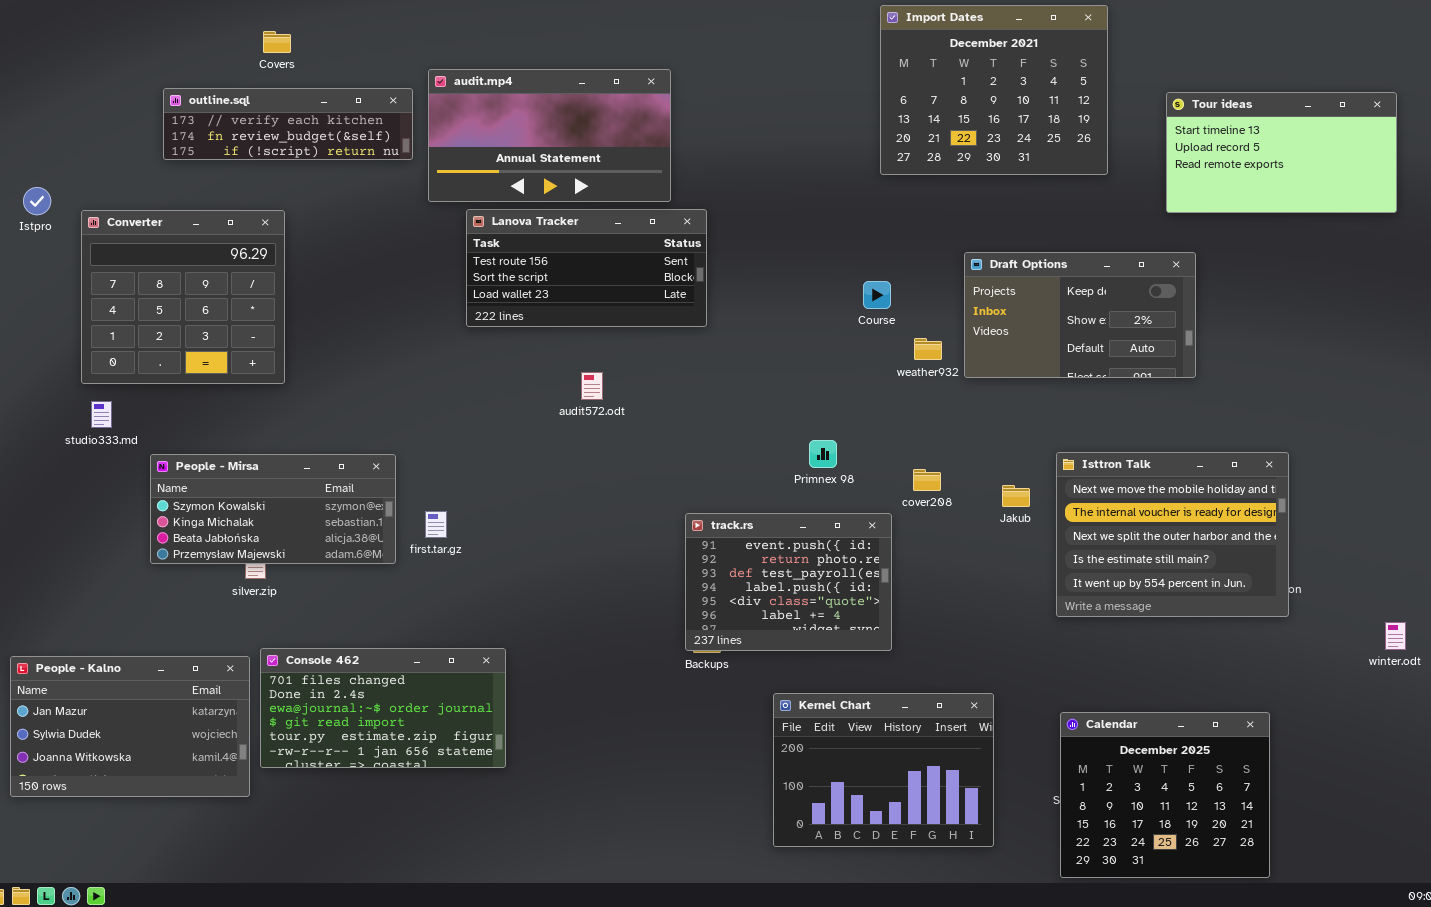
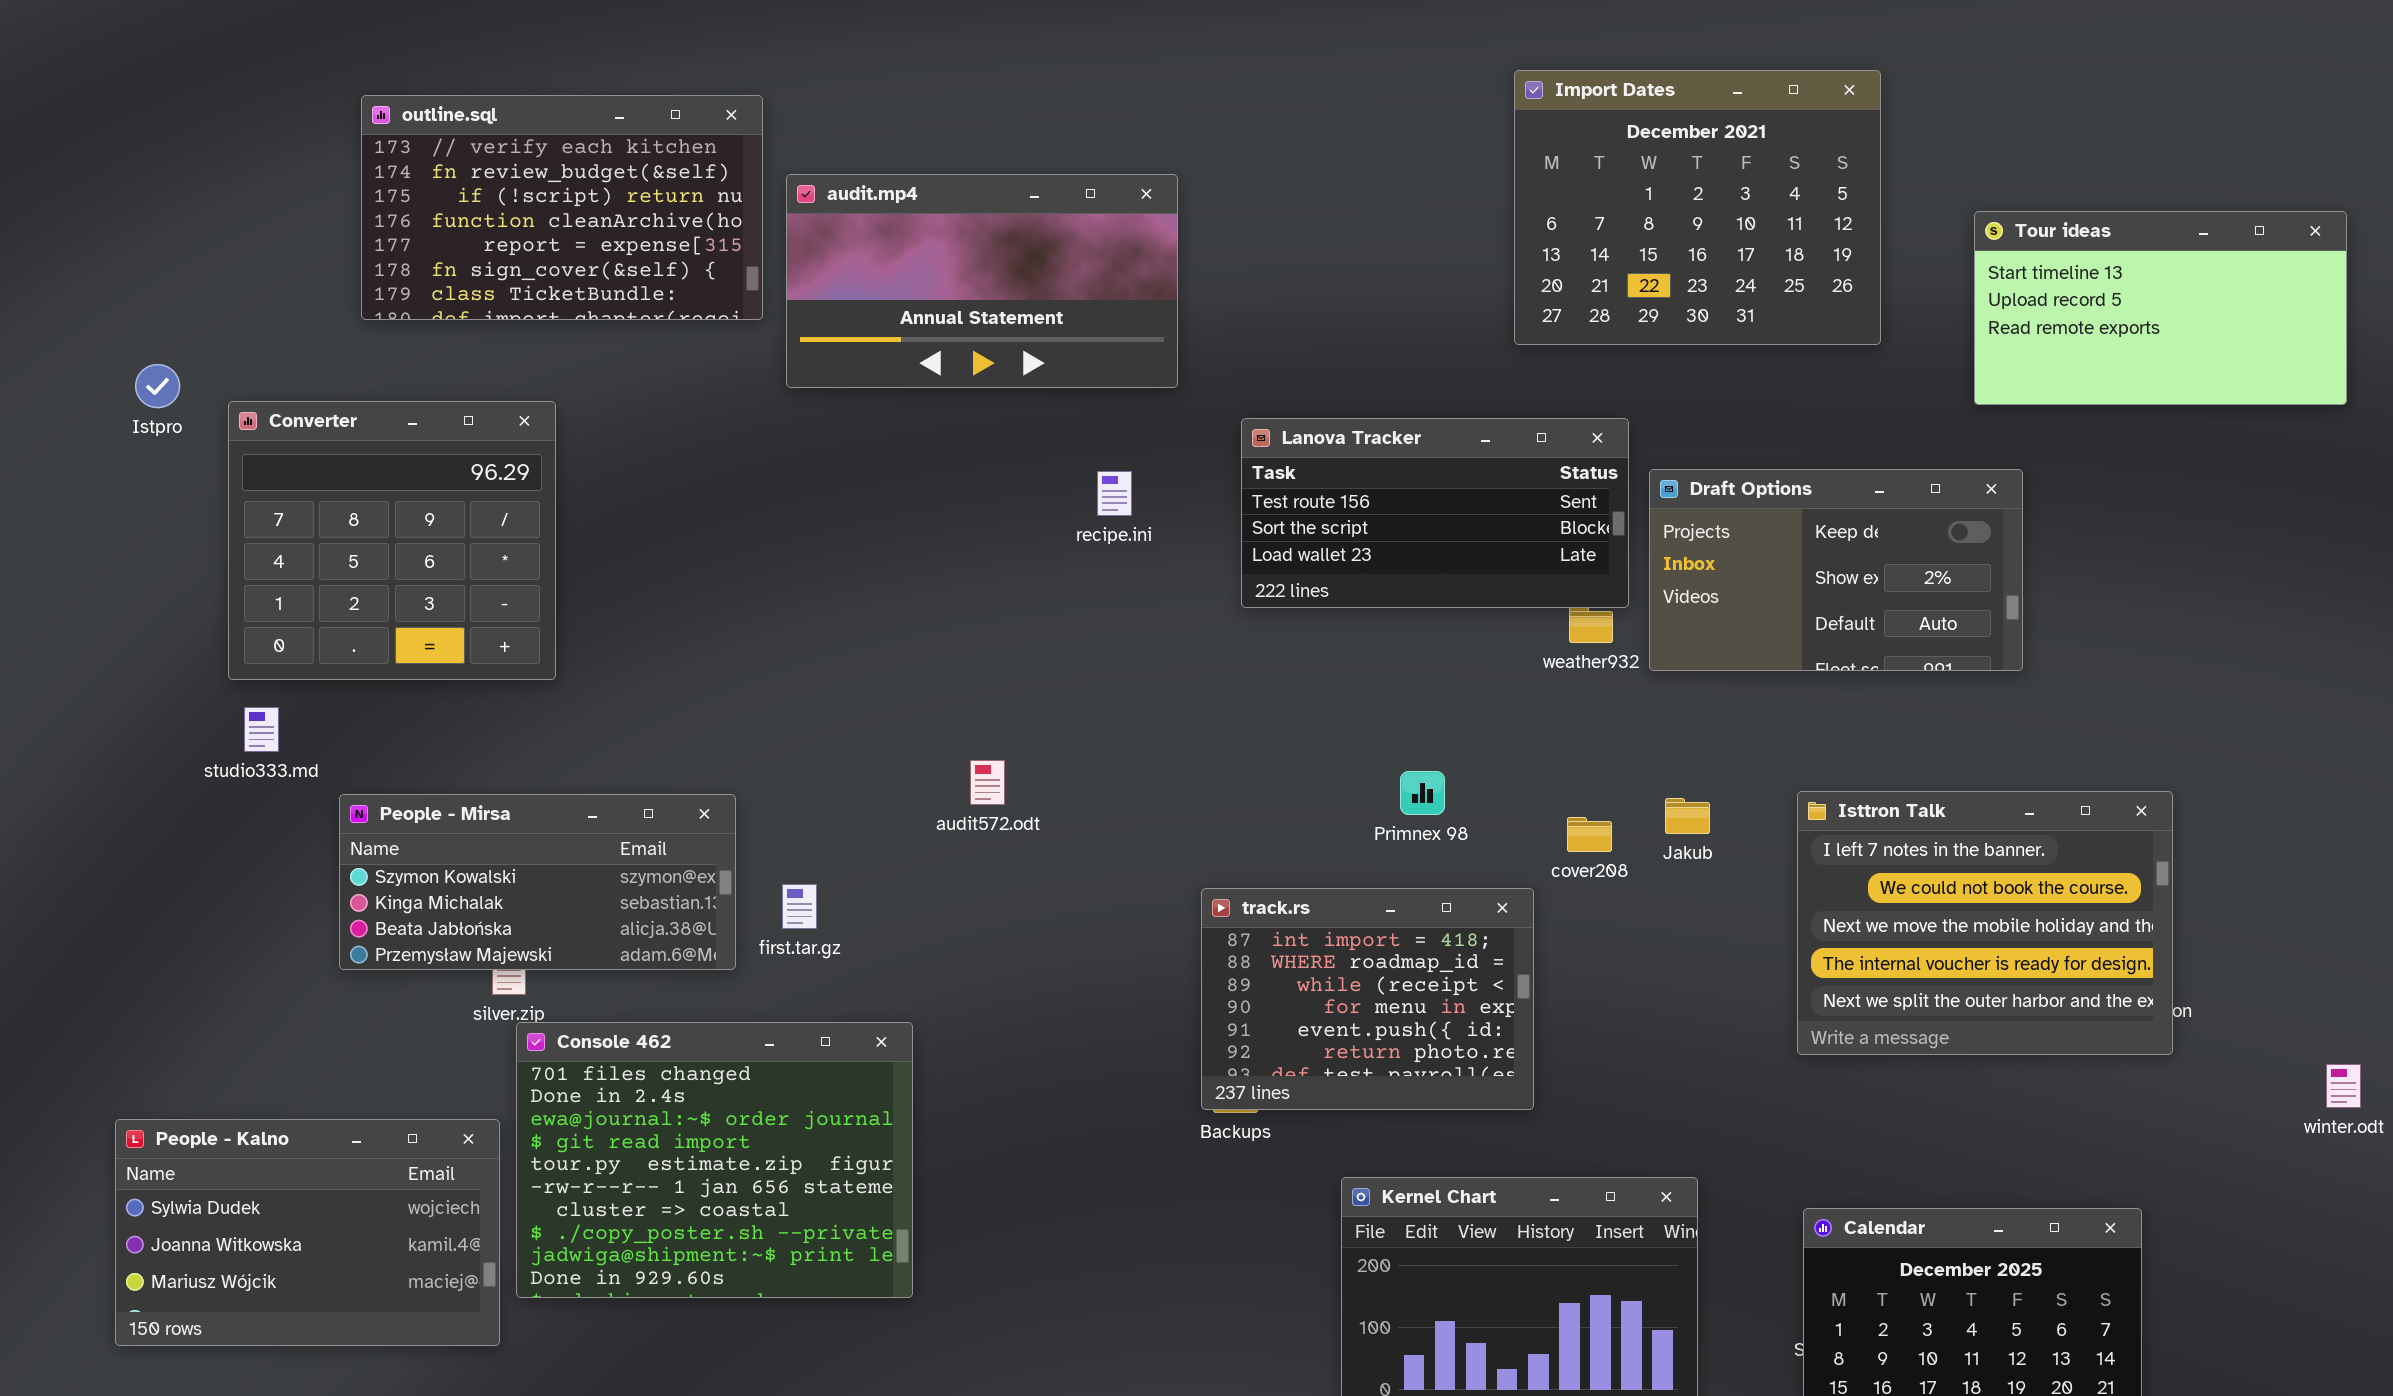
outline.sql: [163,88,413,160] -> [361,95,763,320], resized
Lanova Tracker: [466,209,707,327] -> [1241,418,1629,608], moved
audit572.odt: [581,372,603,400] -> [970,760,1005,805], moved
Isttron Talk: [1056,452,1289,617] -> [1797,791,2173,1055], scrolled up 2 rows
Jakub: [1002,485,1030,507] -> [1665,798,1710,834], moved
track.rs: [685,513,892,651] -> [1201,888,1534,1110], scrolled up 4 rows
Console 462: [260,648,506,768] -> [516,1022,913,1298], resized
People - Kalno: [10,656,250,797] -> [115,1119,500,1346], scrolled down 1 row

